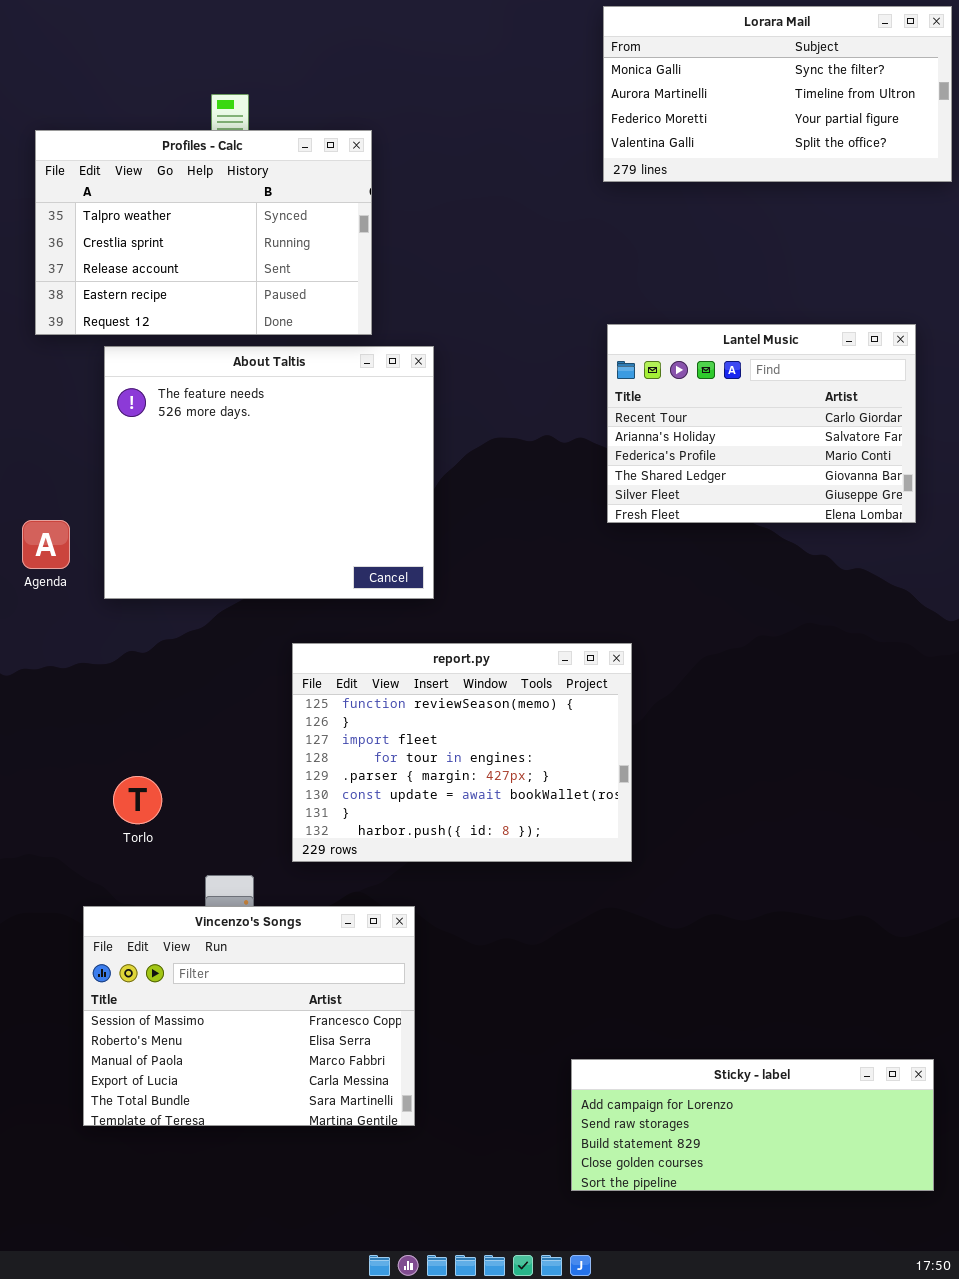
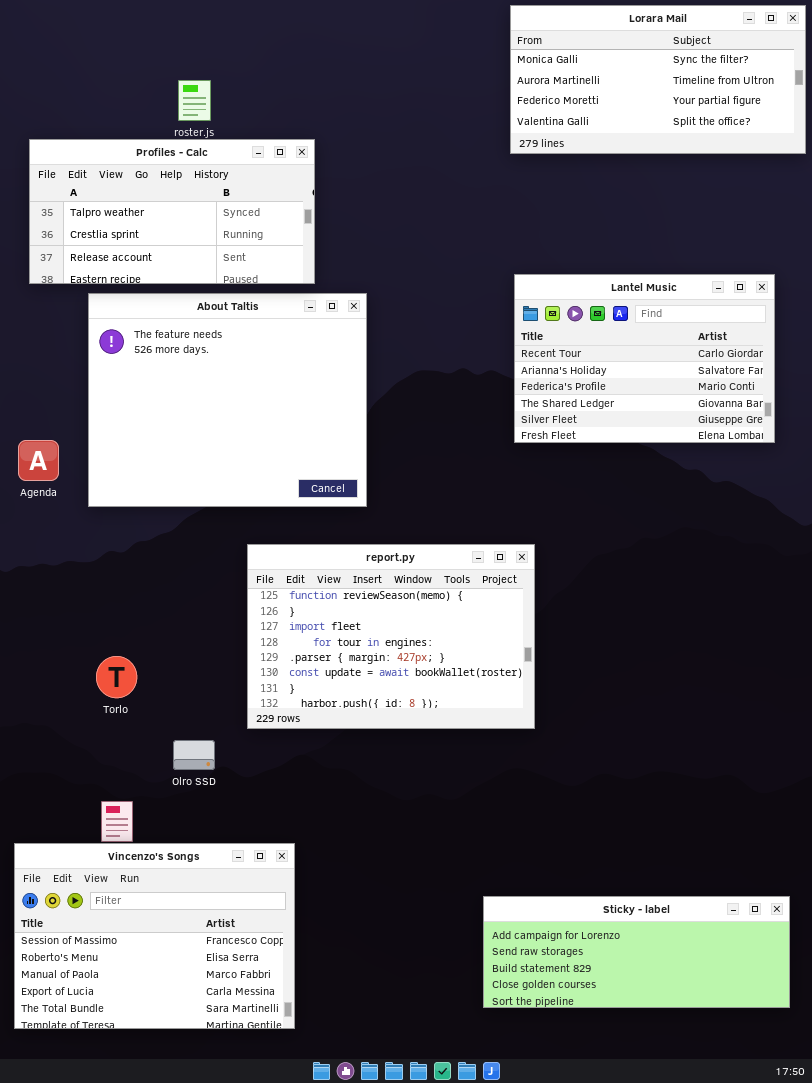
Profiles - Calc: [35,130,372,335] -> [29,139,315,284], resized
Vincenzo's Songs: [83,906,415,1126] -> [14,843,295,1029], moved

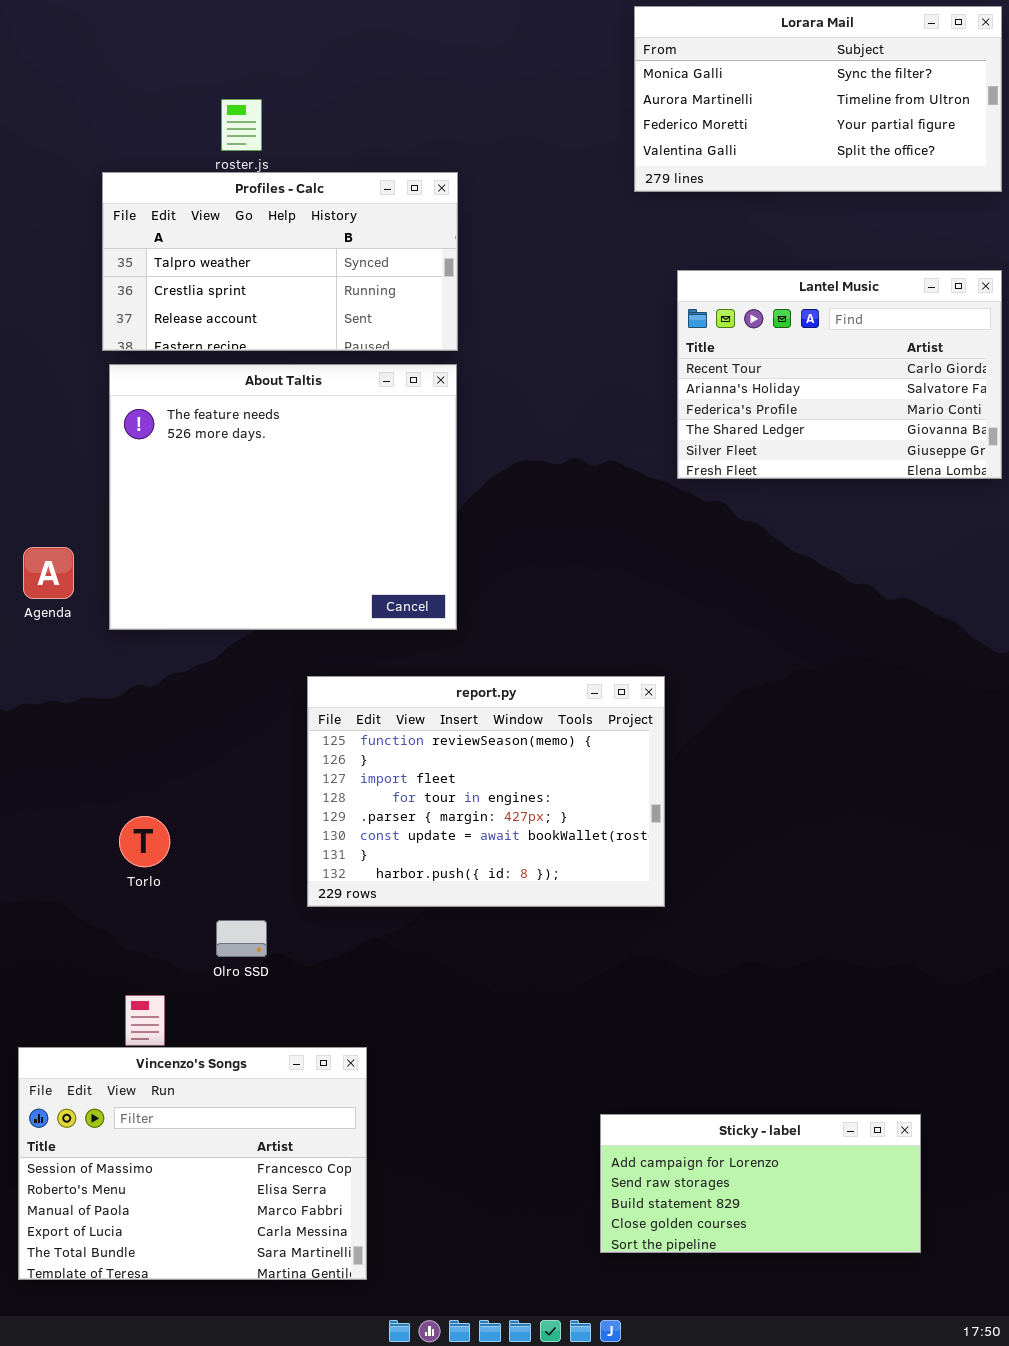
Profiles - Calc: [29,139,315,284] -> [102,172,458,351], moved
Lantel Music: [514,274,775,443] -> [677,270,1002,479], moved
Sticky - label: [483,896,790,1008] -> [600,1114,921,1253], resized

